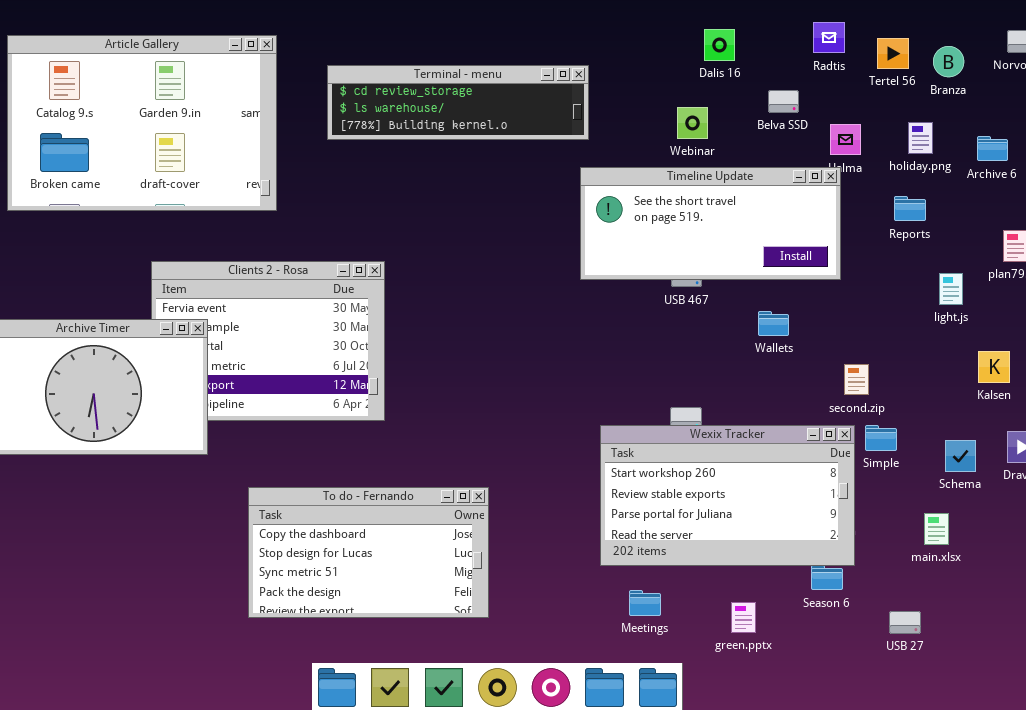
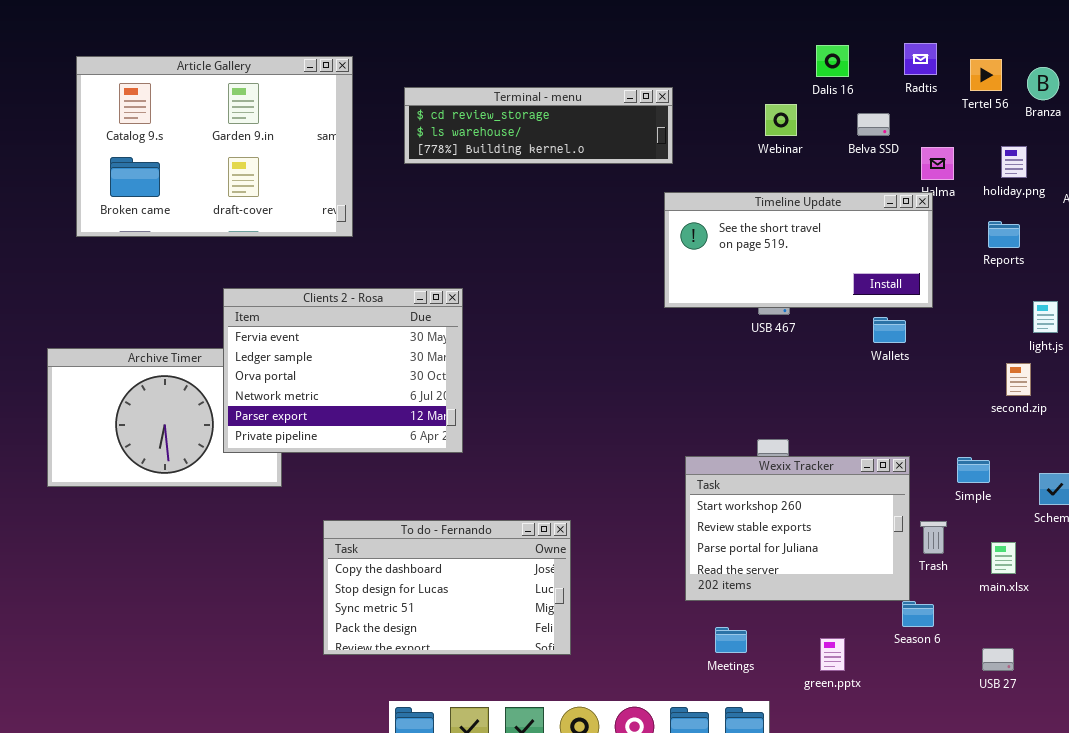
Dalis 16: [704,29,735,61] -> [816,45,849,77], moved
Webinar: [677,107,708,139] -> [765,104,797,136], moved
Clients 2 - Rosa: [151,261,385,421] -> [223,288,463,453], raised
Wallets: [758,311,789,336] -> [873,317,906,343], moved
second.zip: [844,364,869,395] -> [1006,363,1031,396], moved
Wexix Tracker: [600,425,855,566] -> [685,456,910,601], resized
main.xlsx: [924,513,949,545] -> [991,542,1016,574], moved

